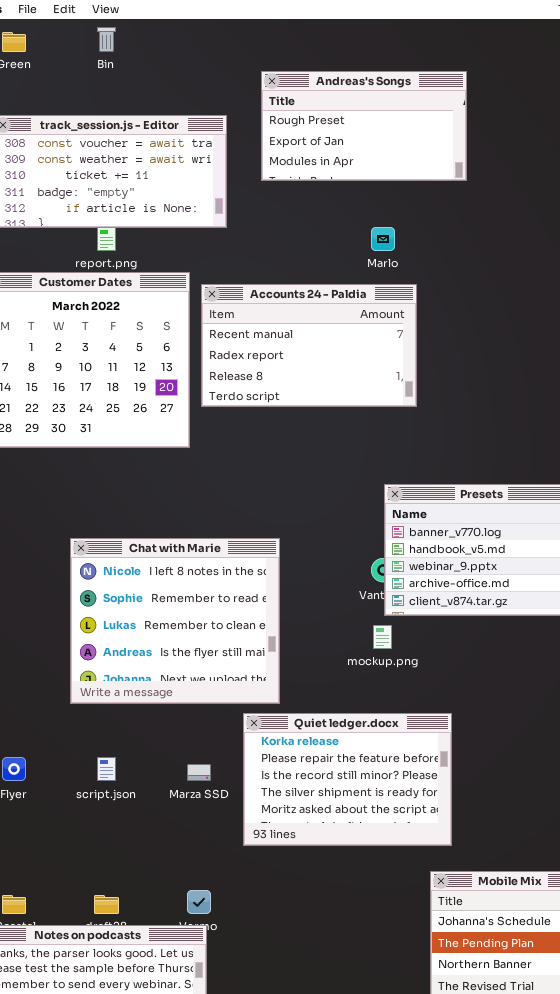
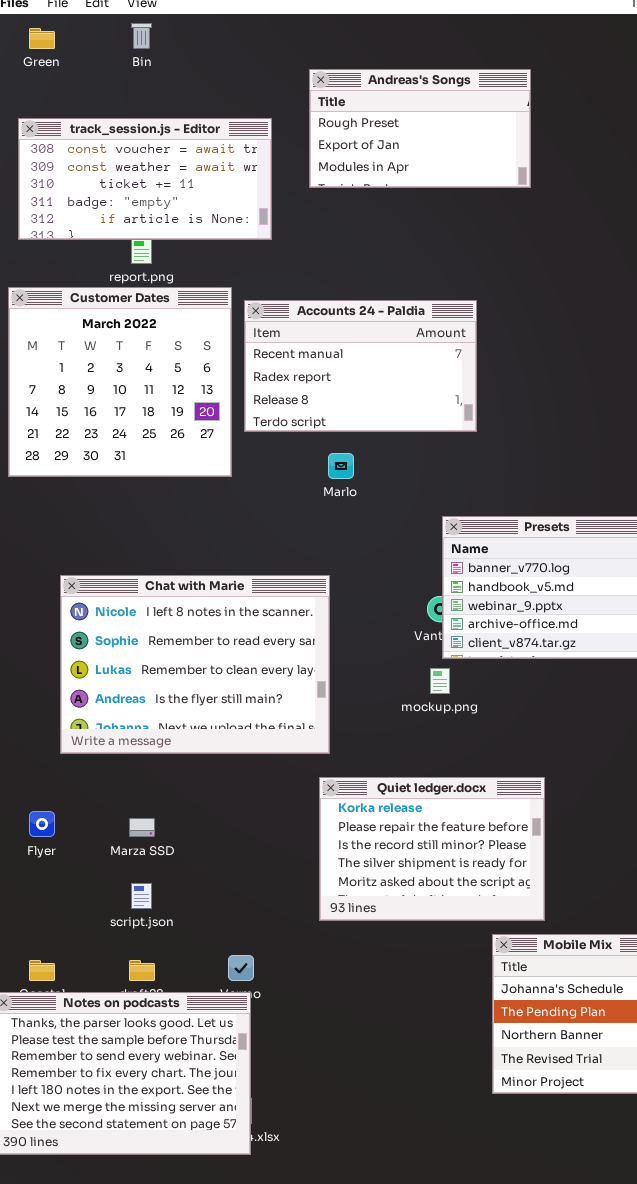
Marlo: [371,227,395,251] -> [328,453,354,479], moved
Chat with Marie: [70,538,280,704] -> [60,575,330,754], resized
Quiet ledger.docx: [243,713,452,846] -> [319,777,545,921], moved
script.json: [97,757,116,781] -> [131,883,152,909], moved
Marza SSD: [187,764,211,781] -> [129,818,155,837], moved

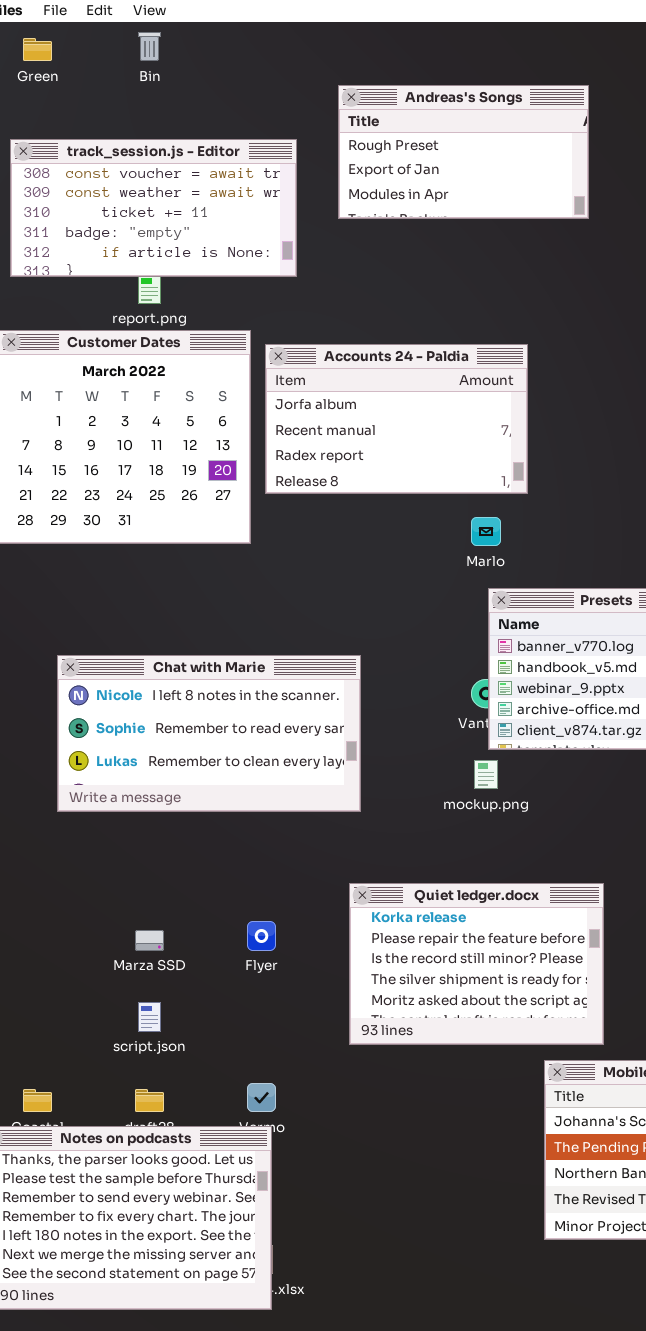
Accounts 24 - Paldia: [244,300,477,432] -> [265,344,528,494], scrolled up 1 row
Marlo: [328,453,354,479] -> [471,517,501,546], moved
Chat with Marie: [60,575,330,754] -> [57,655,361,812], resized
Flyer: [29,811,55,837] -> [247,921,276,951], moved

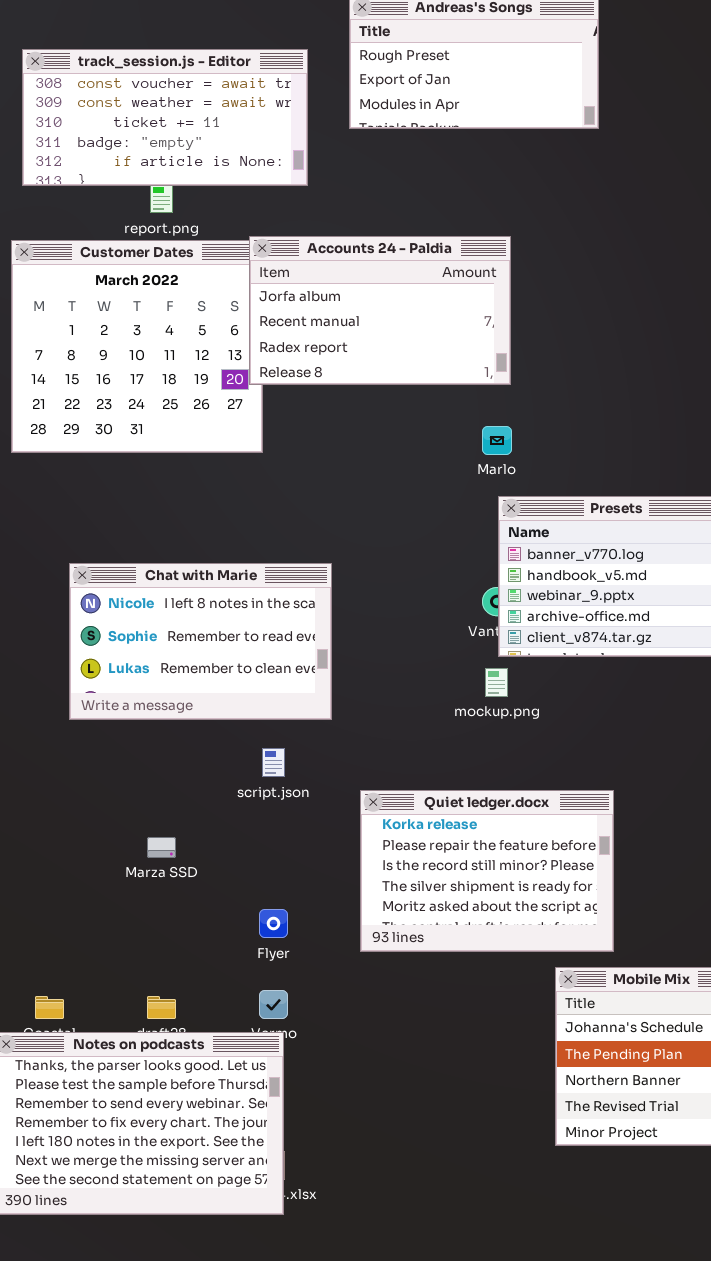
Accounts 24 - Paldia: [265,344,528,494] -> [249,236,511,385], moved
Chat with Marie: [57,655,361,812] -> [69,563,332,720], resized
Flyer: [247,921,276,951] -> [259,909,288,938], moved
script.json: [138,1002,161,1032] -> [262,748,285,777], moved

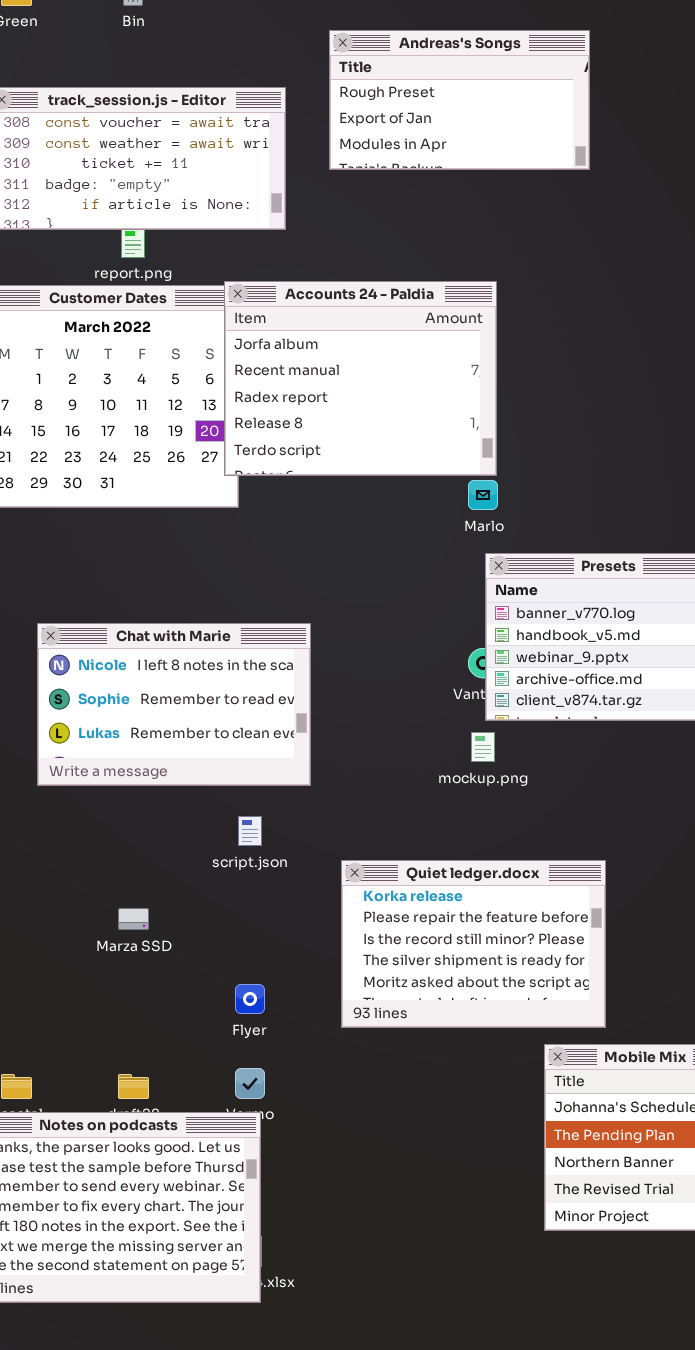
Accounts 24 - Paldia: [249,236,511,385] -> [224,281,497,476], resized

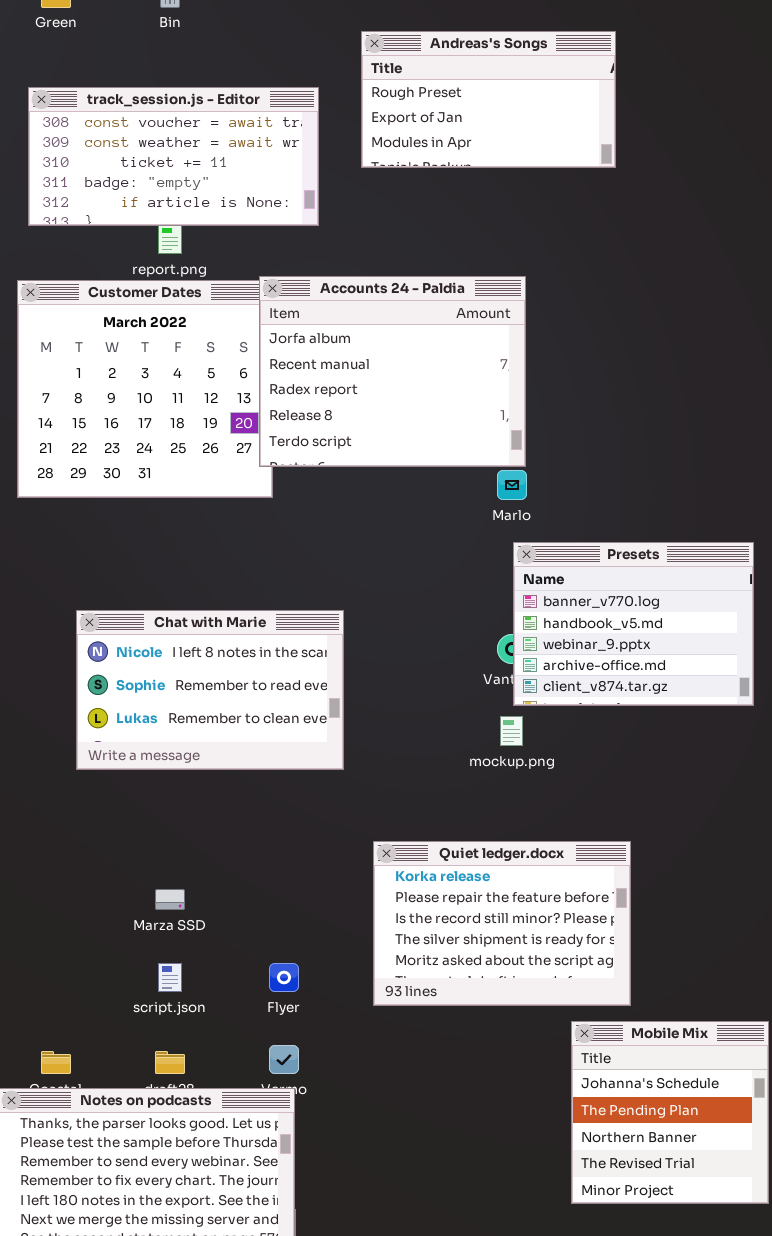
script.json: [238,816,262,846] -> [158,963,182,992], moved

